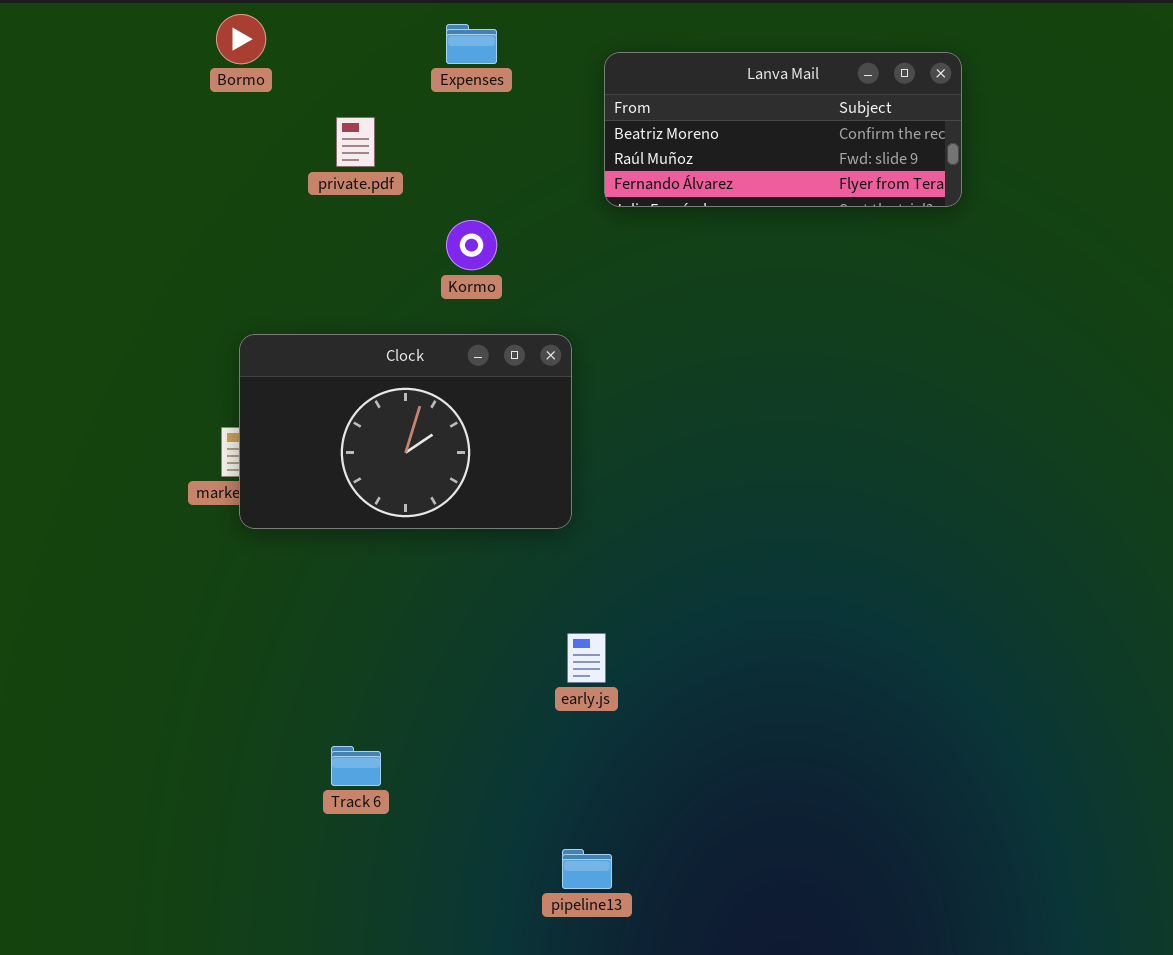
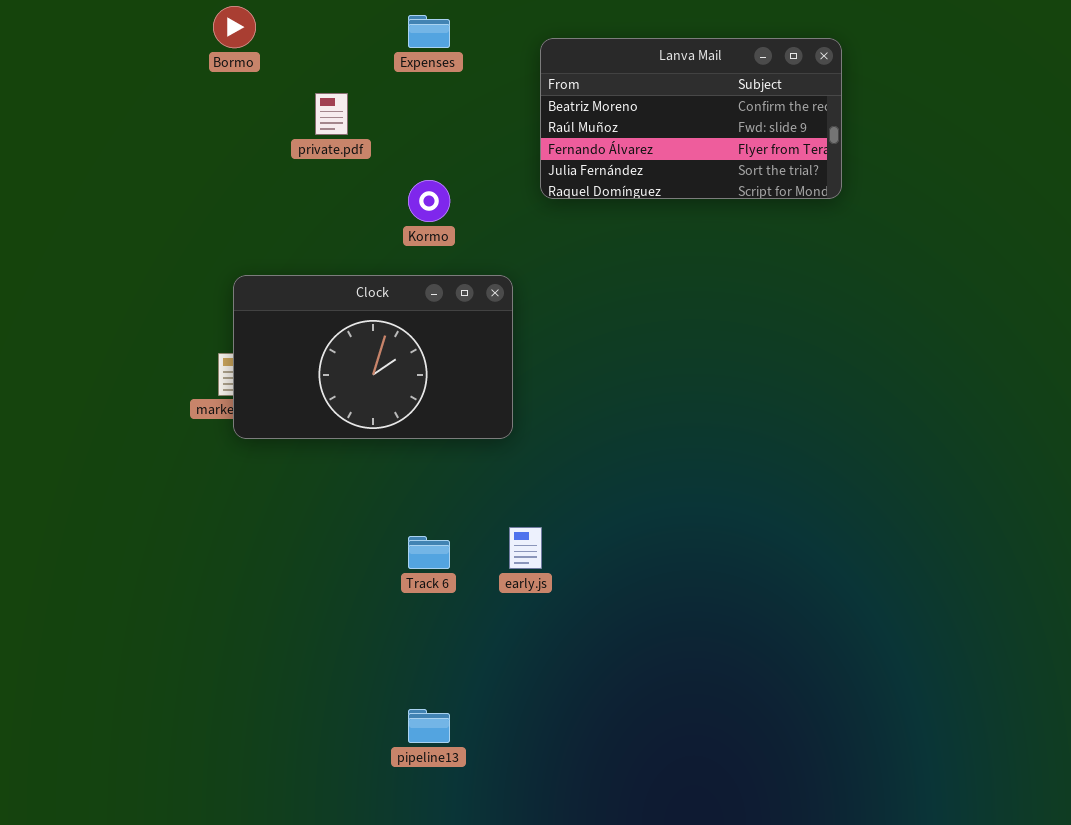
Lanva Mail: [604,52,962,207] -> [540,38,842,199], resized
Track 6: [331,746,381,786] -> [408,536,450,569], moved
pipeline13: [562,849,612,889] -> [408,709,450,743], moved

